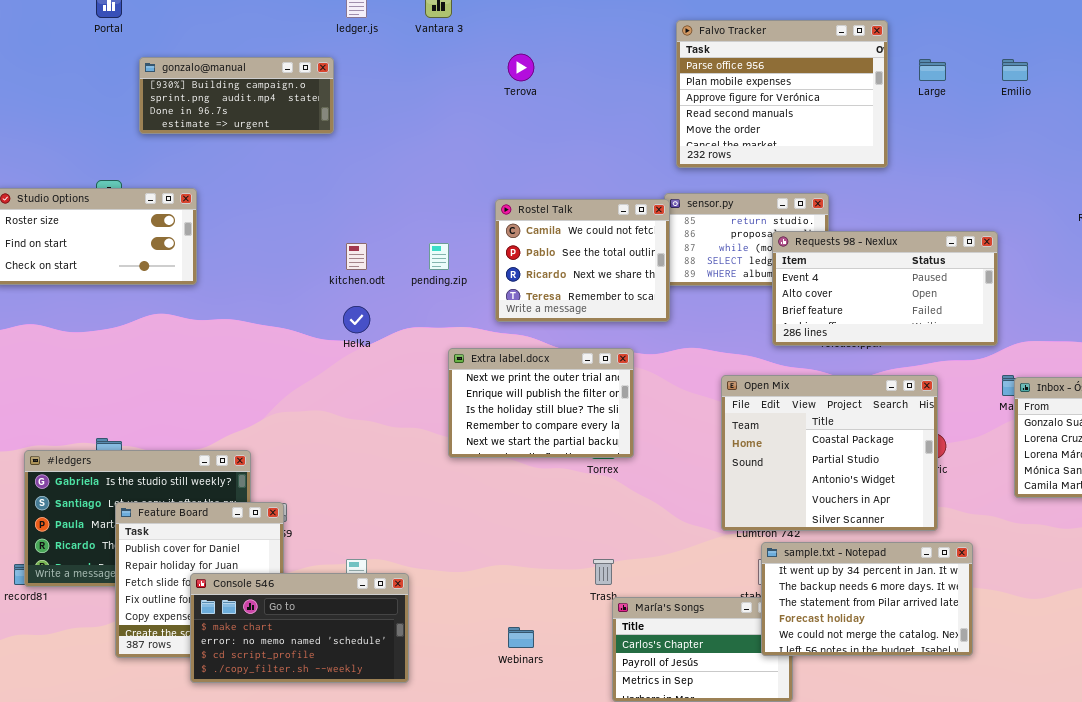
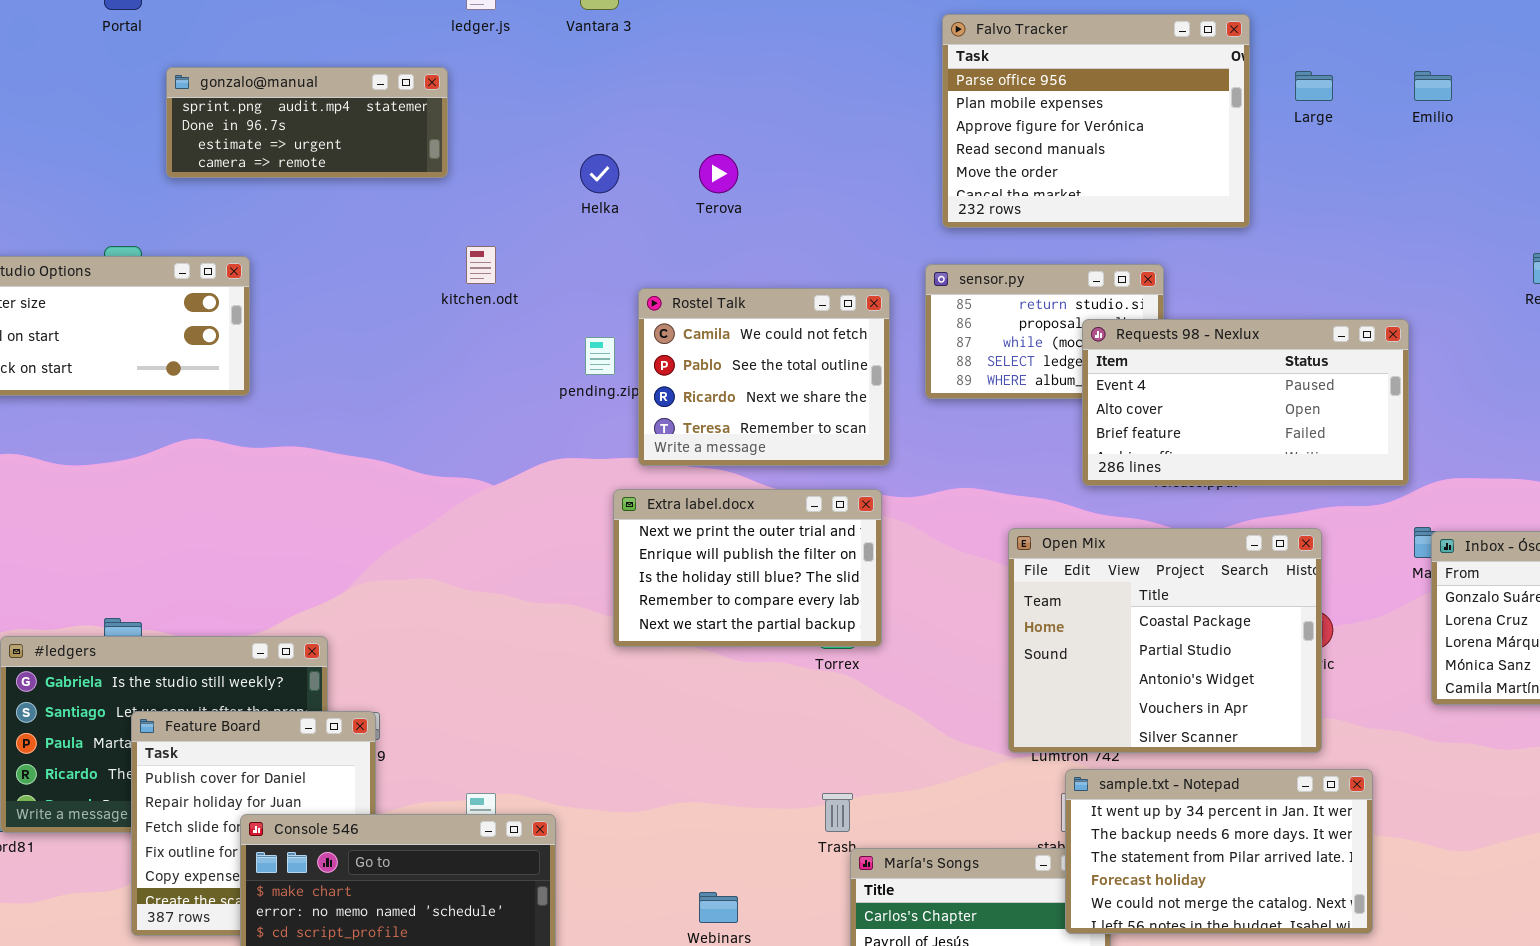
Terova: [508,54,534,81] -> [699,154,738,193], moved
gonzalo@manual: [139,57,334,134] -> [166,67,448,178], scrolled down 1 row
Rostel Talk: [495,199,670,322] -> [638,288,890,466], moved
kitchen.odt: [346,243,367,270] -> [466,246,496,284], moved
Helka: [343,306,370,333] -> [580,154,619,193], moved

